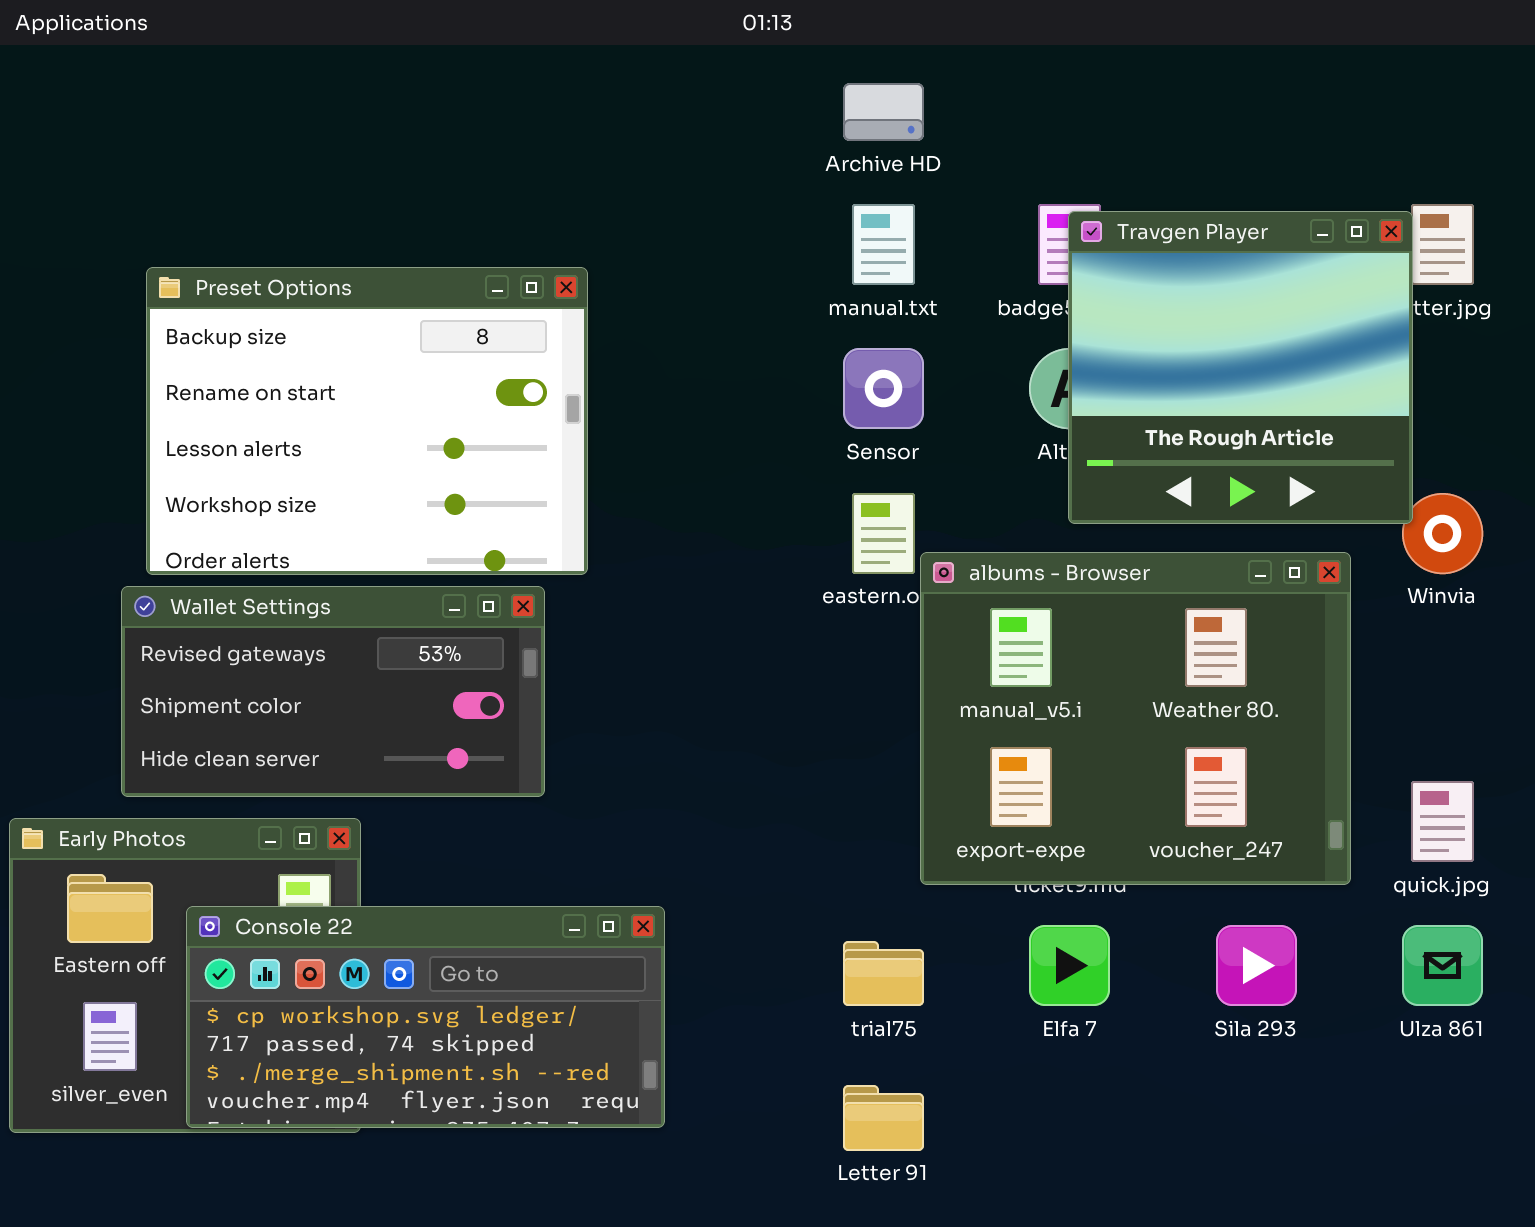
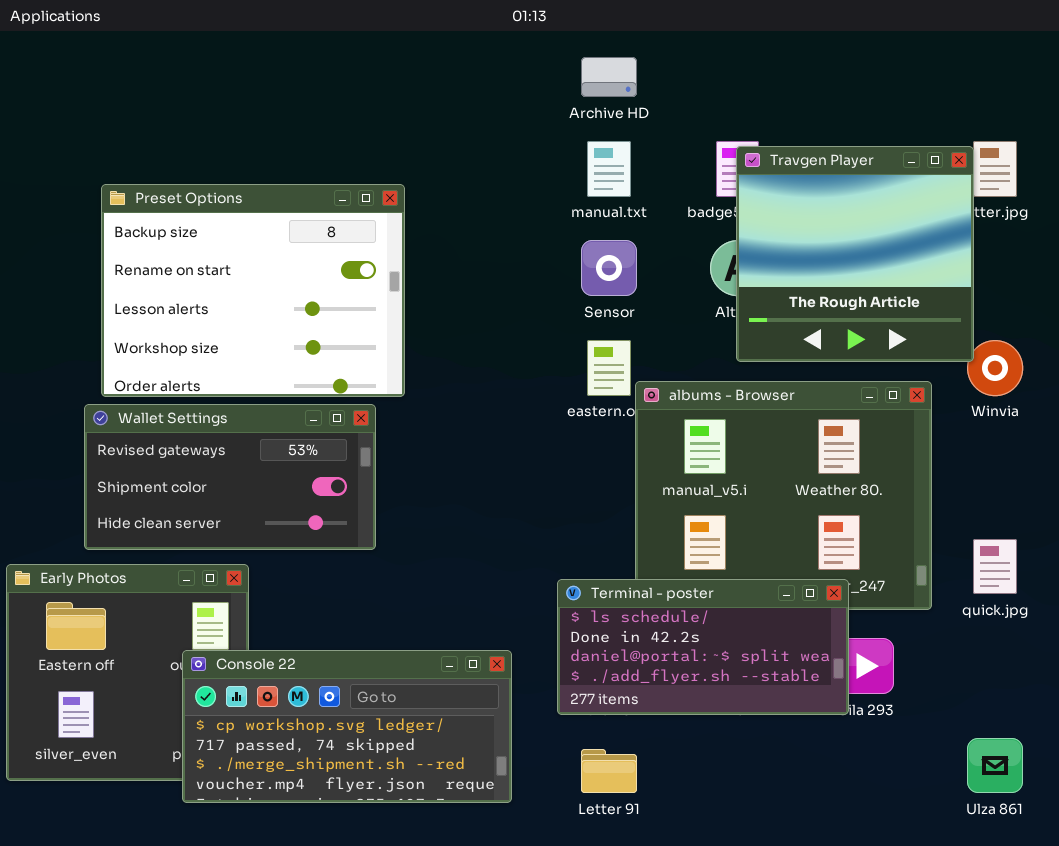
Terminal - poster: none -> [557,579,849,715], opened
Console 22: [186,906,665,1128] -> [182,650,512,803], moved
Ulza 861: [1402,925,1483,1006] -> [967,738,1023,793], moved

